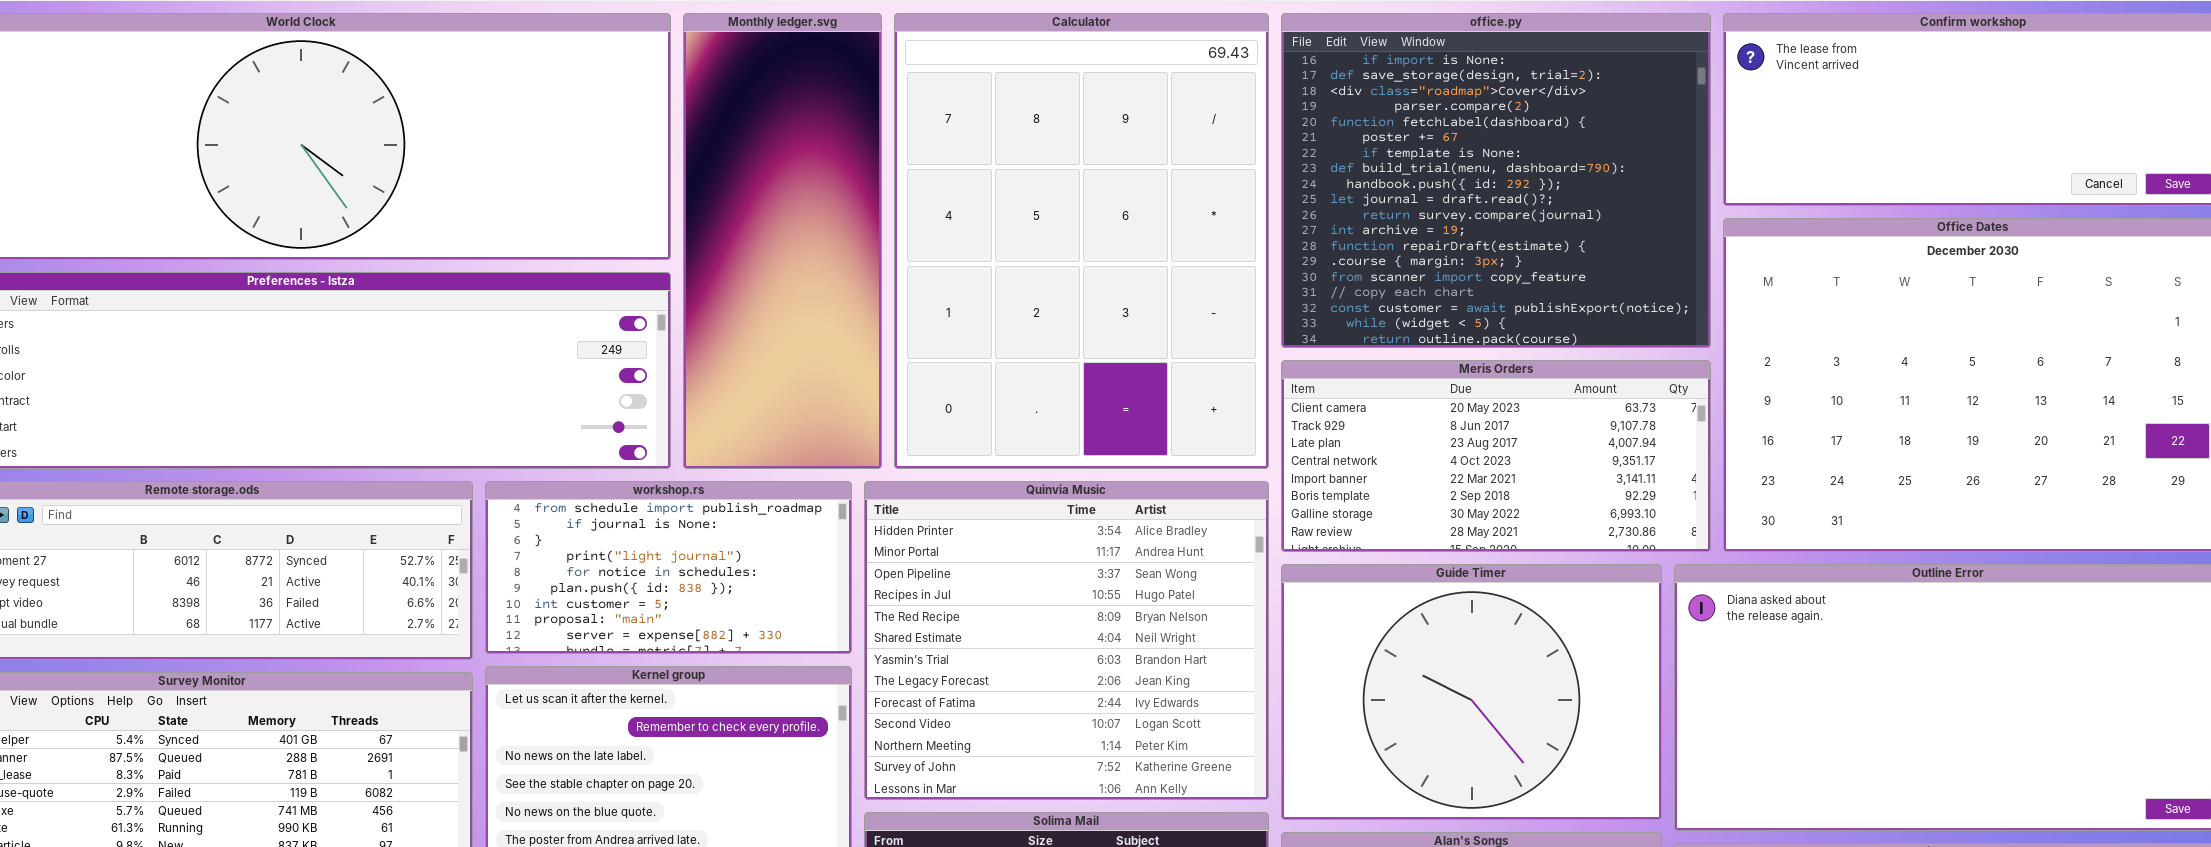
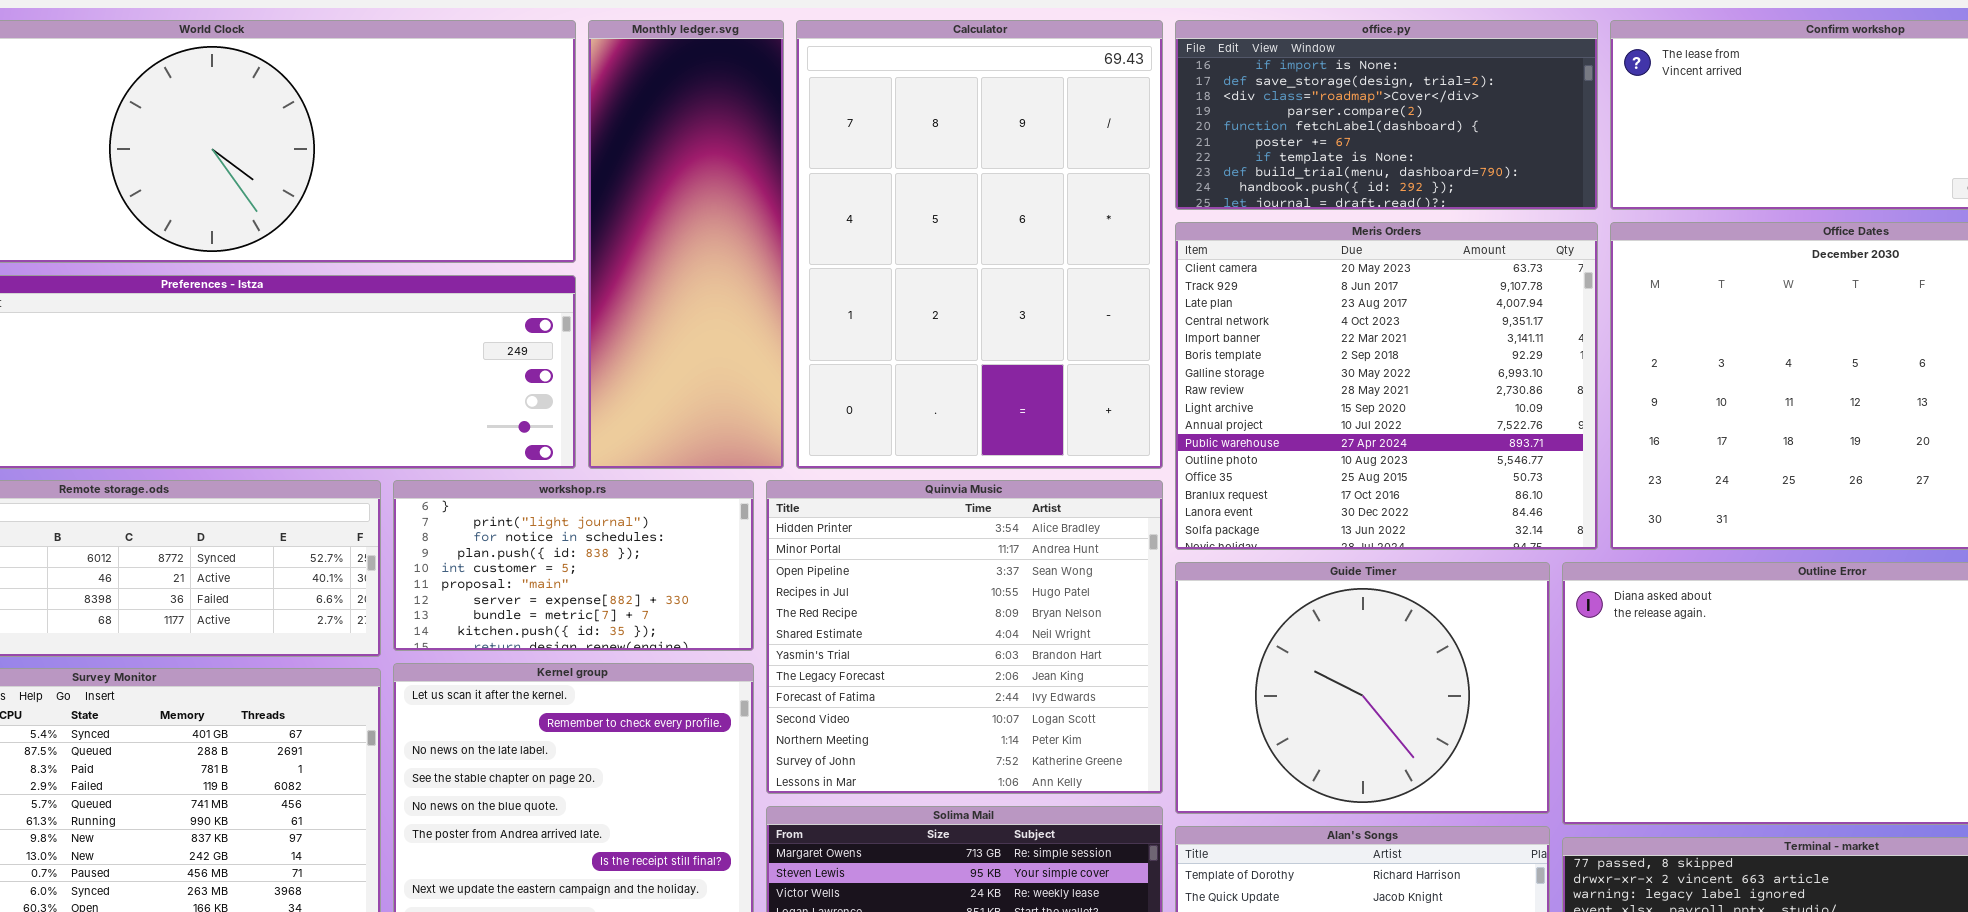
office.py: [1281,13,1711,348] -> [1175,20,1598,210], resized
Meris Orders: [1281,360,1711,552] -> [1175,222,1598,550], resized
workshop.rs: [485,481,852,654] -> [393,480,754,651], scrolled down 2 rows

